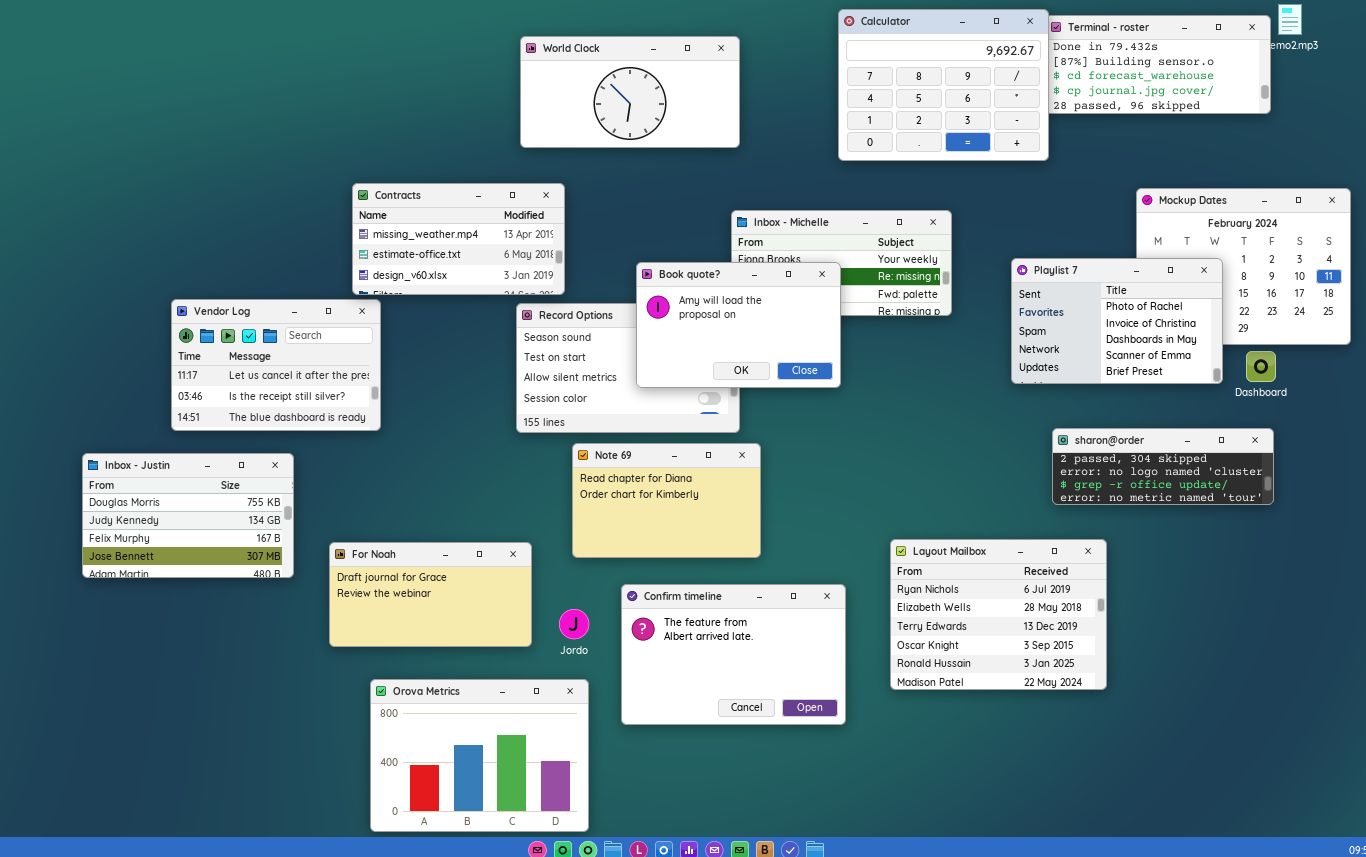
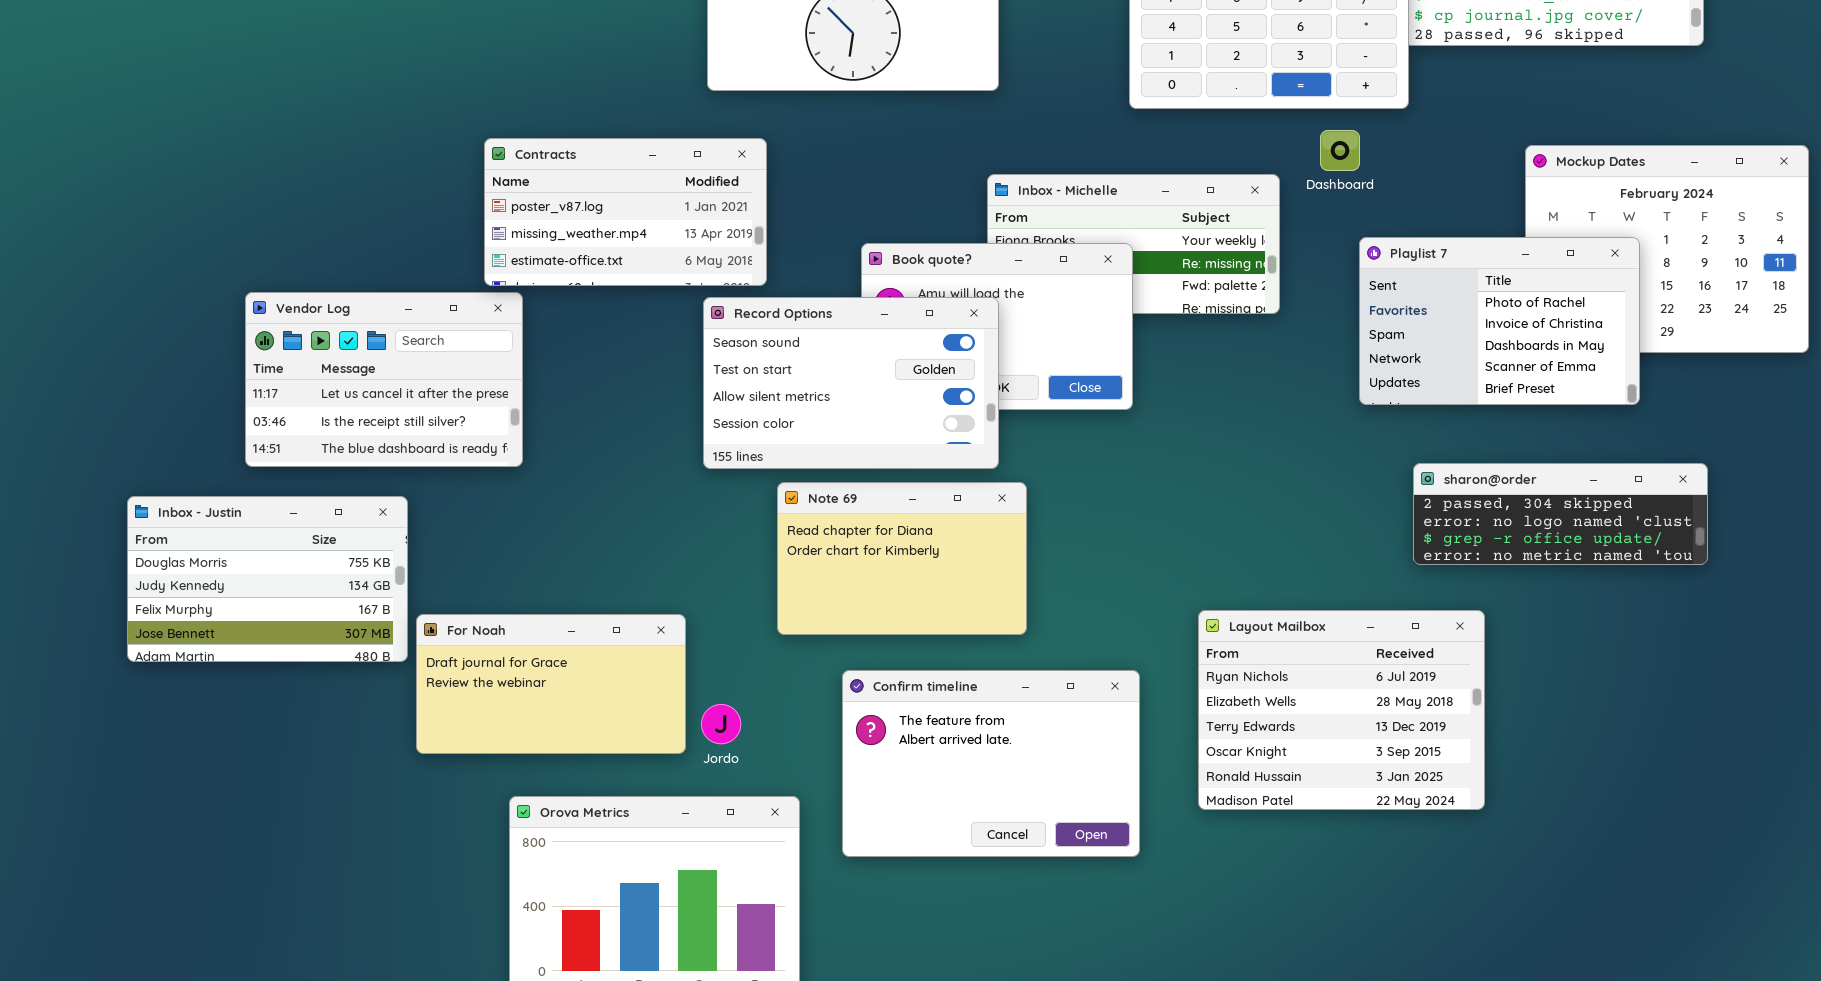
Contracts: [352,183,565,295] -> [484,138,767,286], scrolled up 1 row
Record Options: [516,303,740,433] -> [703,297,999,469], raised
Dashboard: [1246,351,1276,382] -> [1320,130,1360,171], moved
For Noah: [329,542,532,647] -> [416,614,686,754], moved
Jordo: [559,609,589,639] -> [701,704,741,744], moved

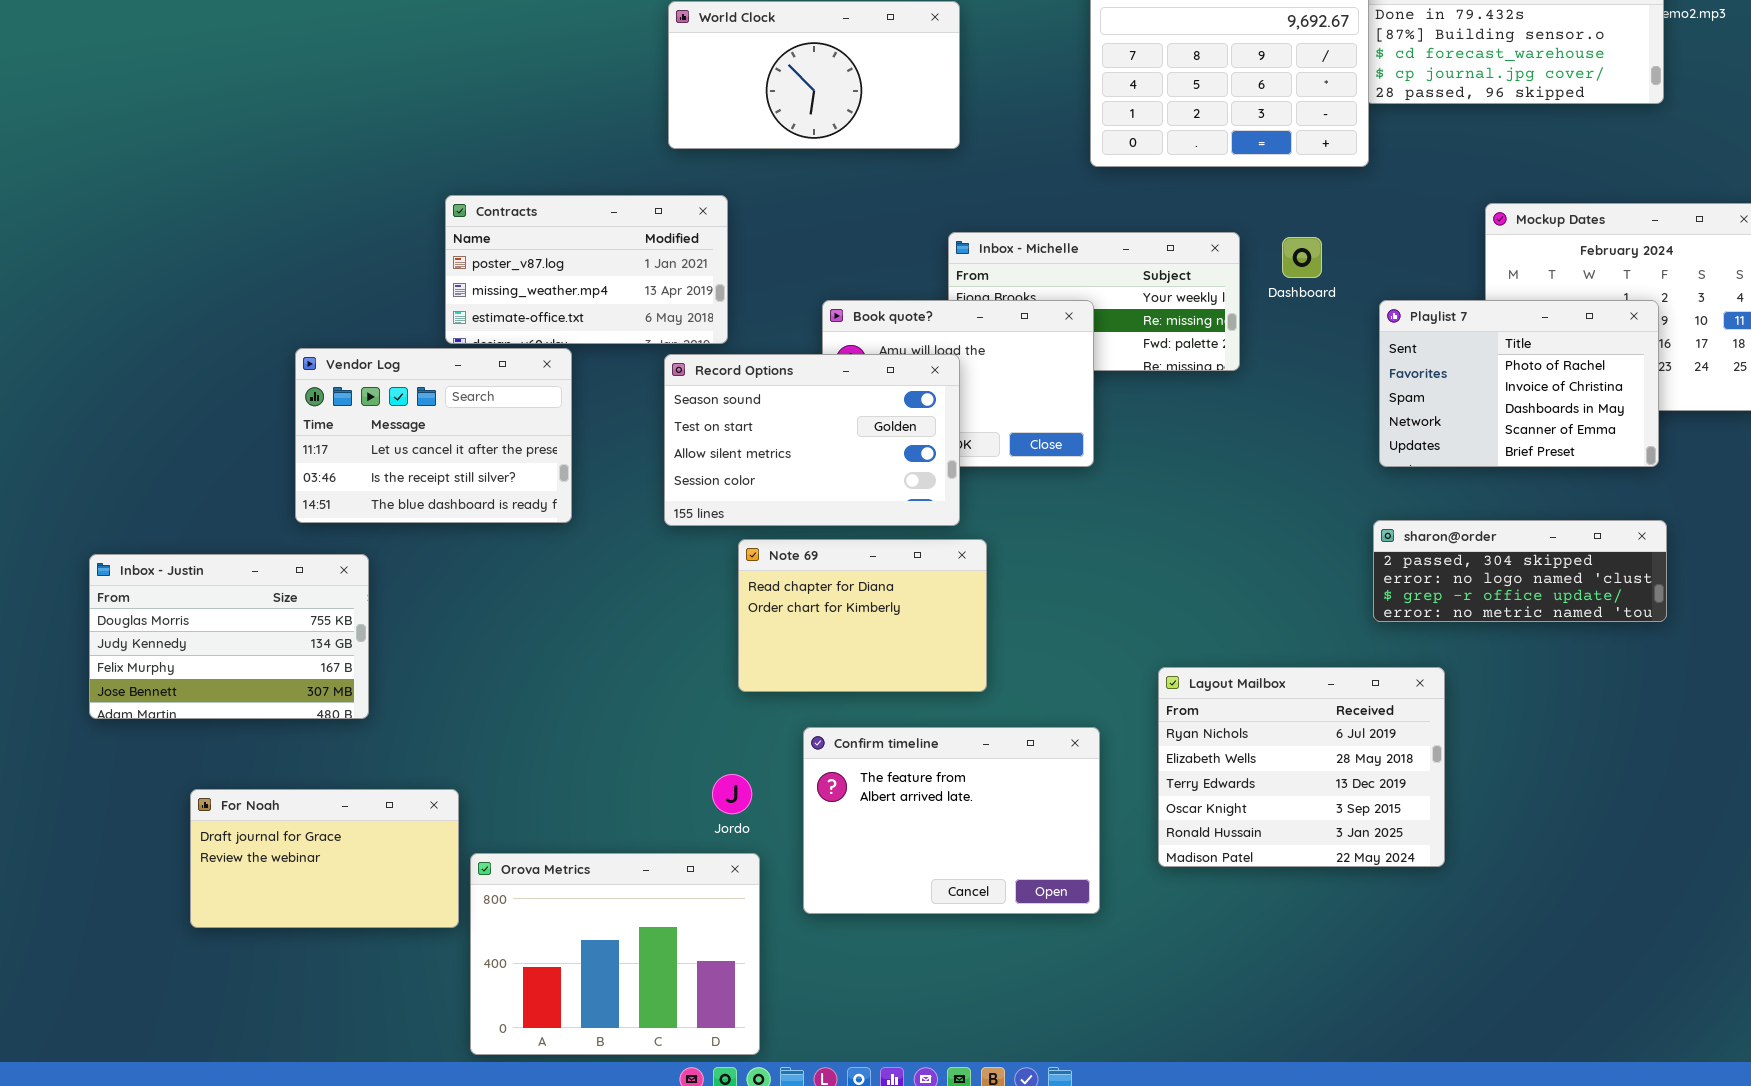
Dashboard: [1320,130,1360,171] -> [1282,237,1322,278], moved
Playlist 7: [1359,237,1640,405] -> [1379,300,1659,467], moved
Vendor Log: [245,292,523,467] -> [295,348,572,523], moved
For Noah: [416,614,686,754] -> [190,789,459,928], moved
Jordo: [701,704,741,744] -> [712,774,752,814], moved

